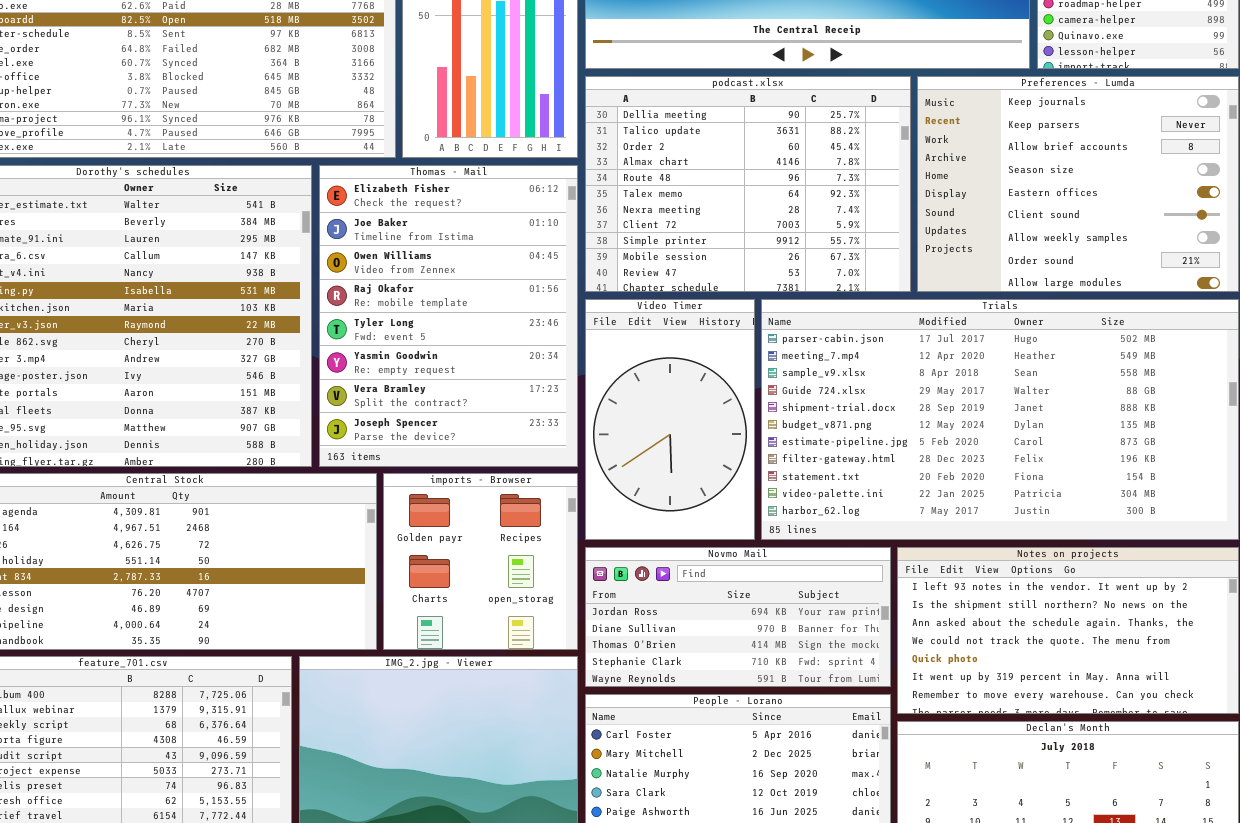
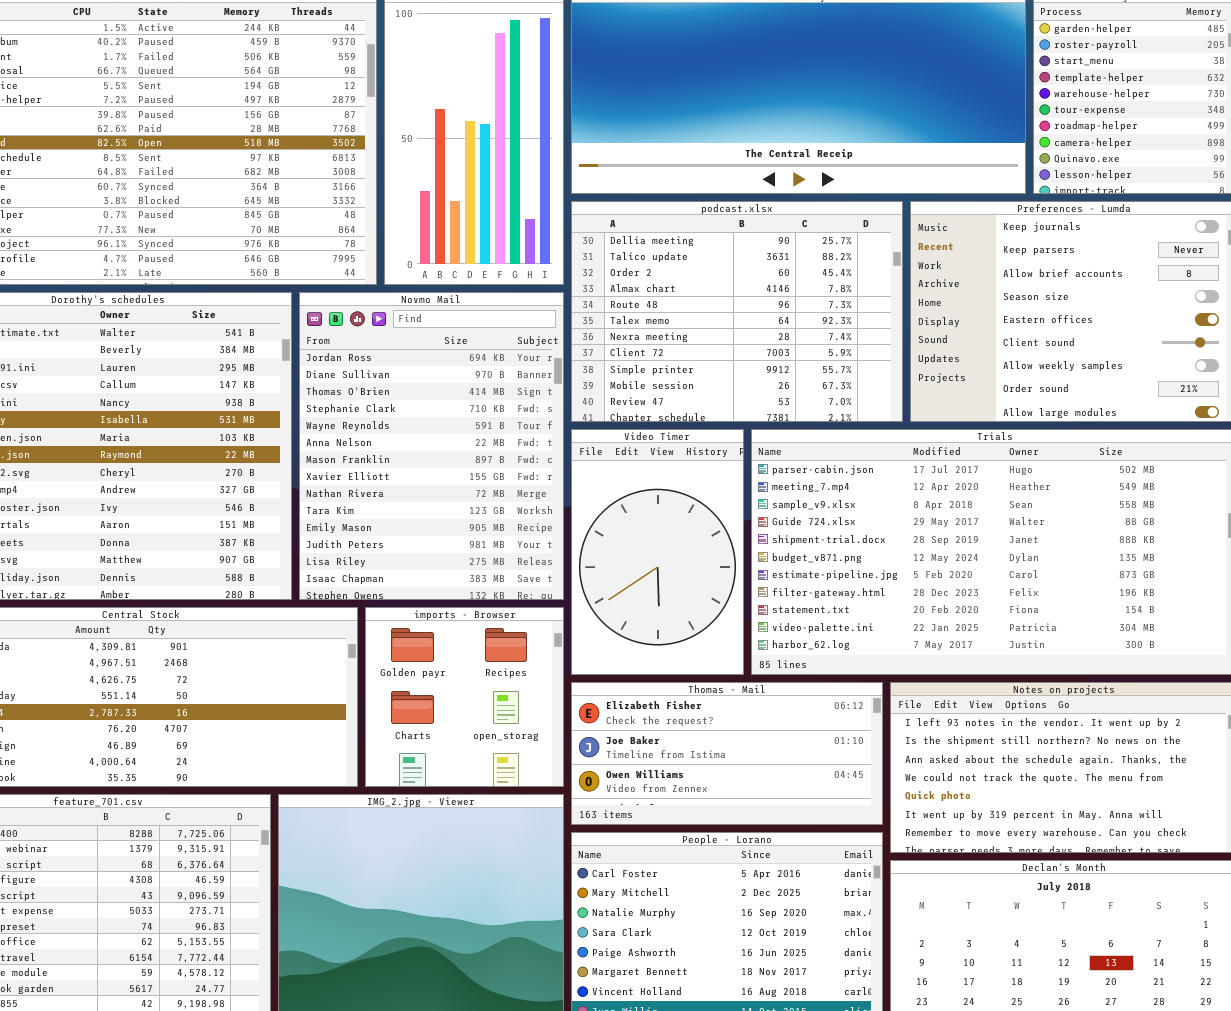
Thomas - Mail: [319,165,578,467] -> [571,682,883,825], moved, resized
Novmo Mail: [585,547,891,687] -> [299,292,564,600], moved, resized

